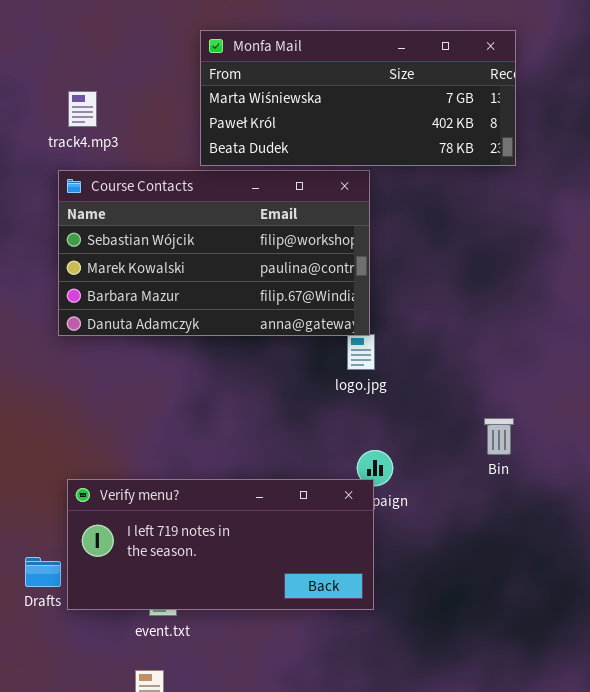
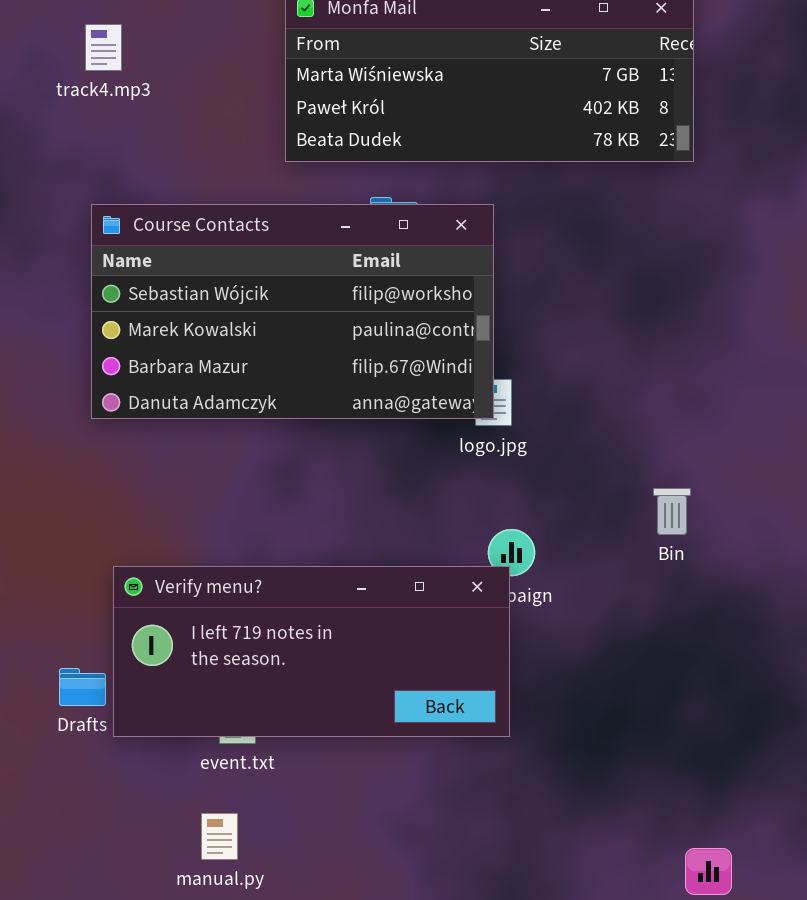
track4.mp3: [68,91,97,127] -> [85,24,122,71], moved
Course Contacts: [58,170,370,336] -> [91,204,494,419], moved

